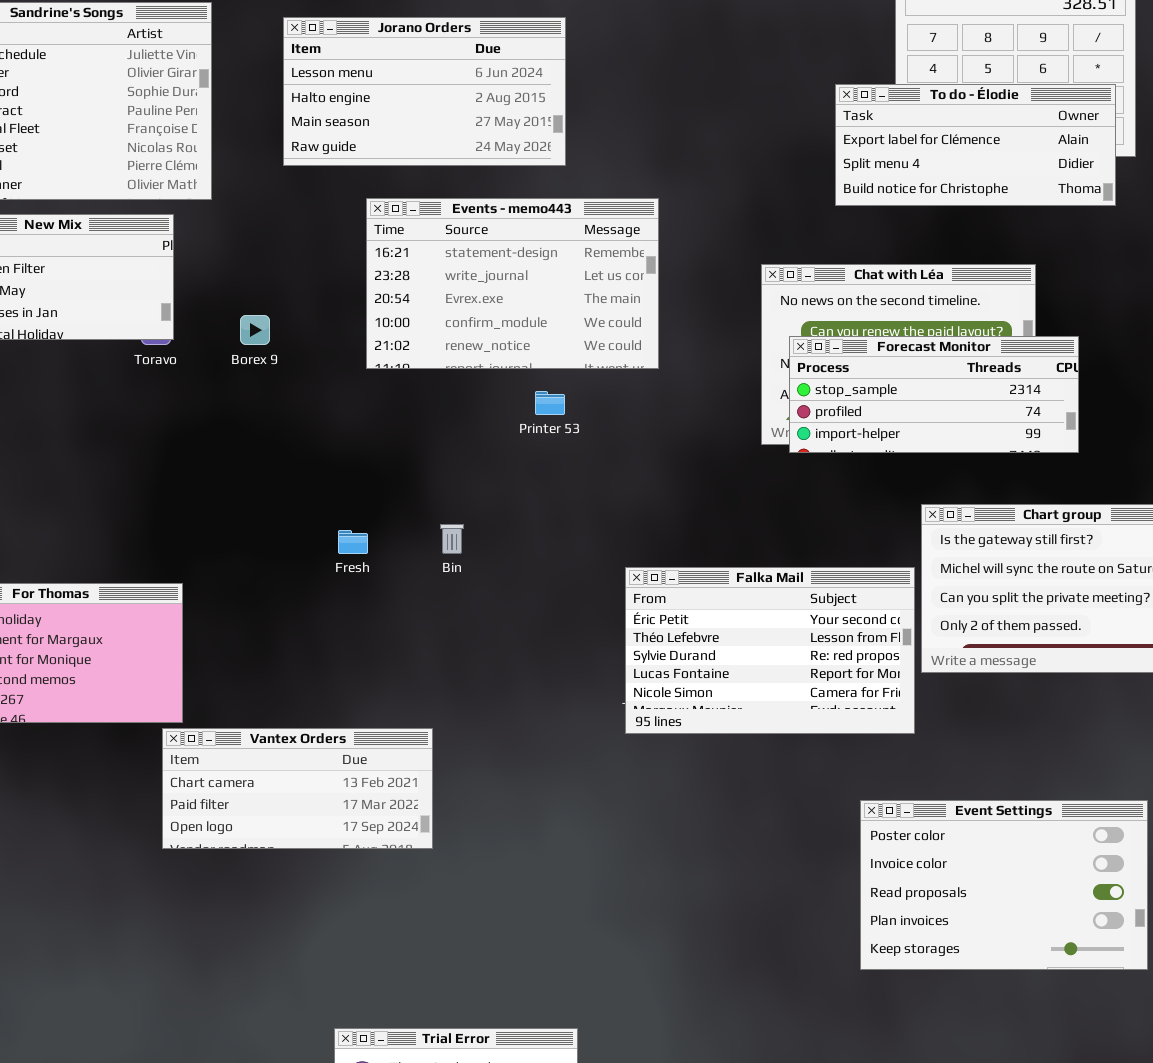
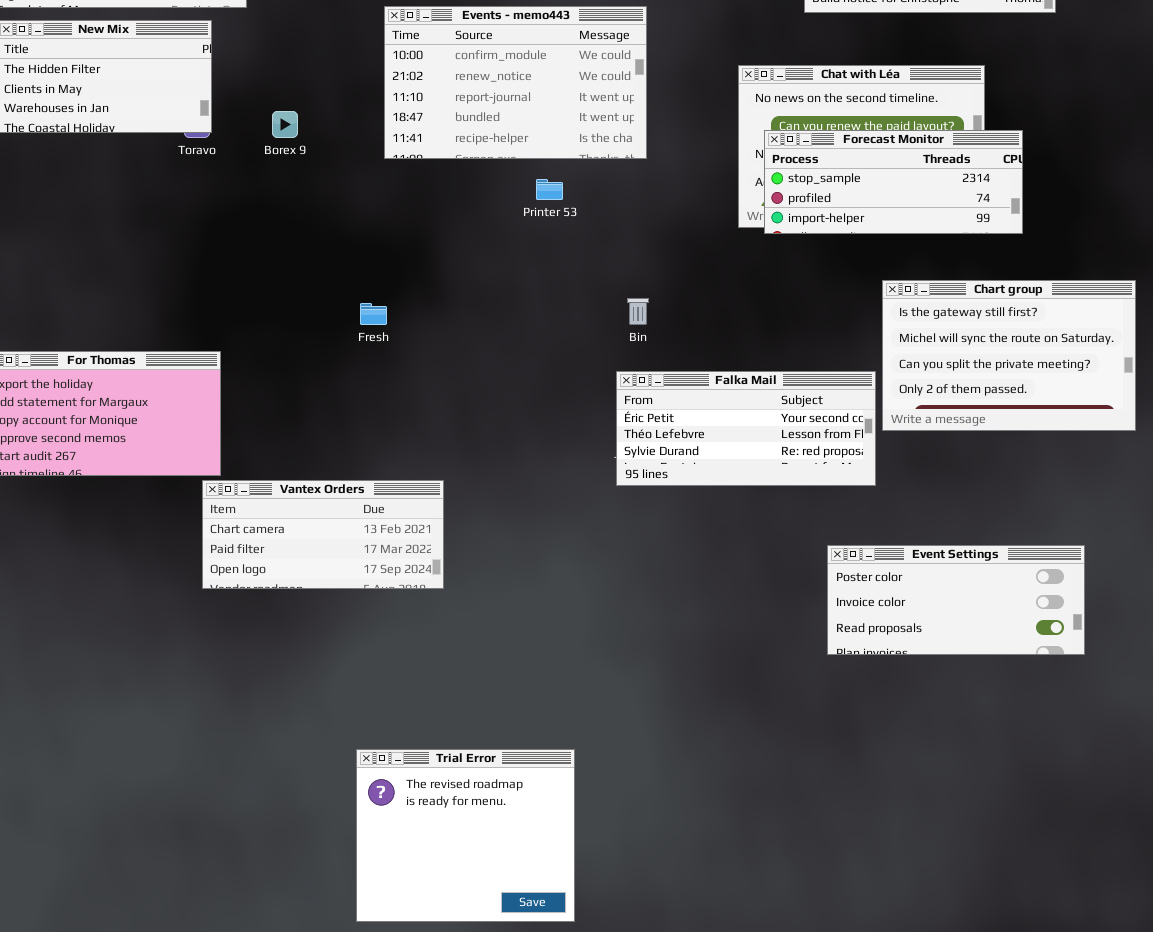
Events - memo443: [366,198,659,369] -> [384,6,647,159], scrolled down 3 rows
Bin: [440,524,464,554] -> [627,298,649,325], moved
Falka Mail: [625,567,915,734] -> [616,371,876,486], resized
Event Settings: [860,800,1148,970] -> [827,545,1085,655], resized

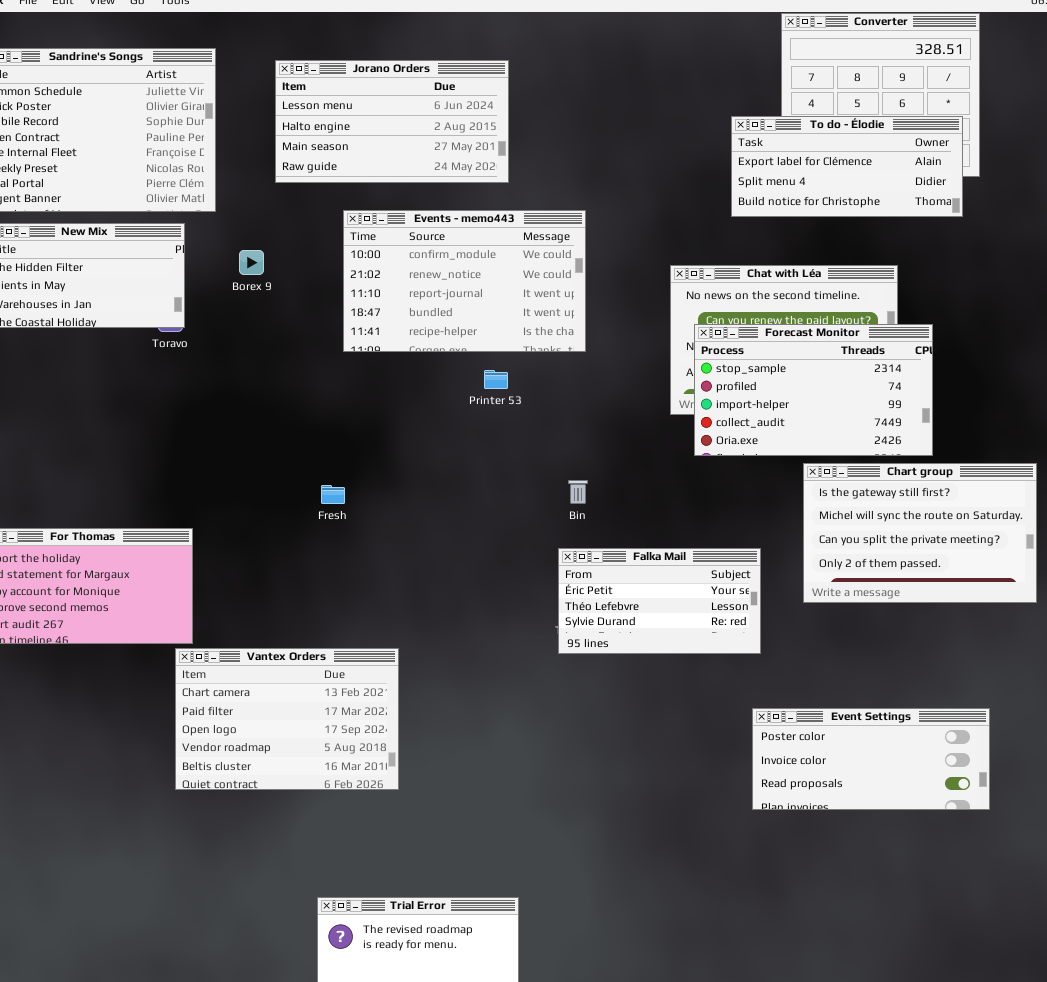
Borex 9: [272,111,298,138] -> [239,250,264,275], moved
Forecast Monitor: [764,130,1023,234] -> [694,324,933,456], resized
Falka Mail: [616,371,876,486] -> [558,548,761,654], resized
Vantex Orders: [202,480,444,589] -> [175,648,399,790], resized

